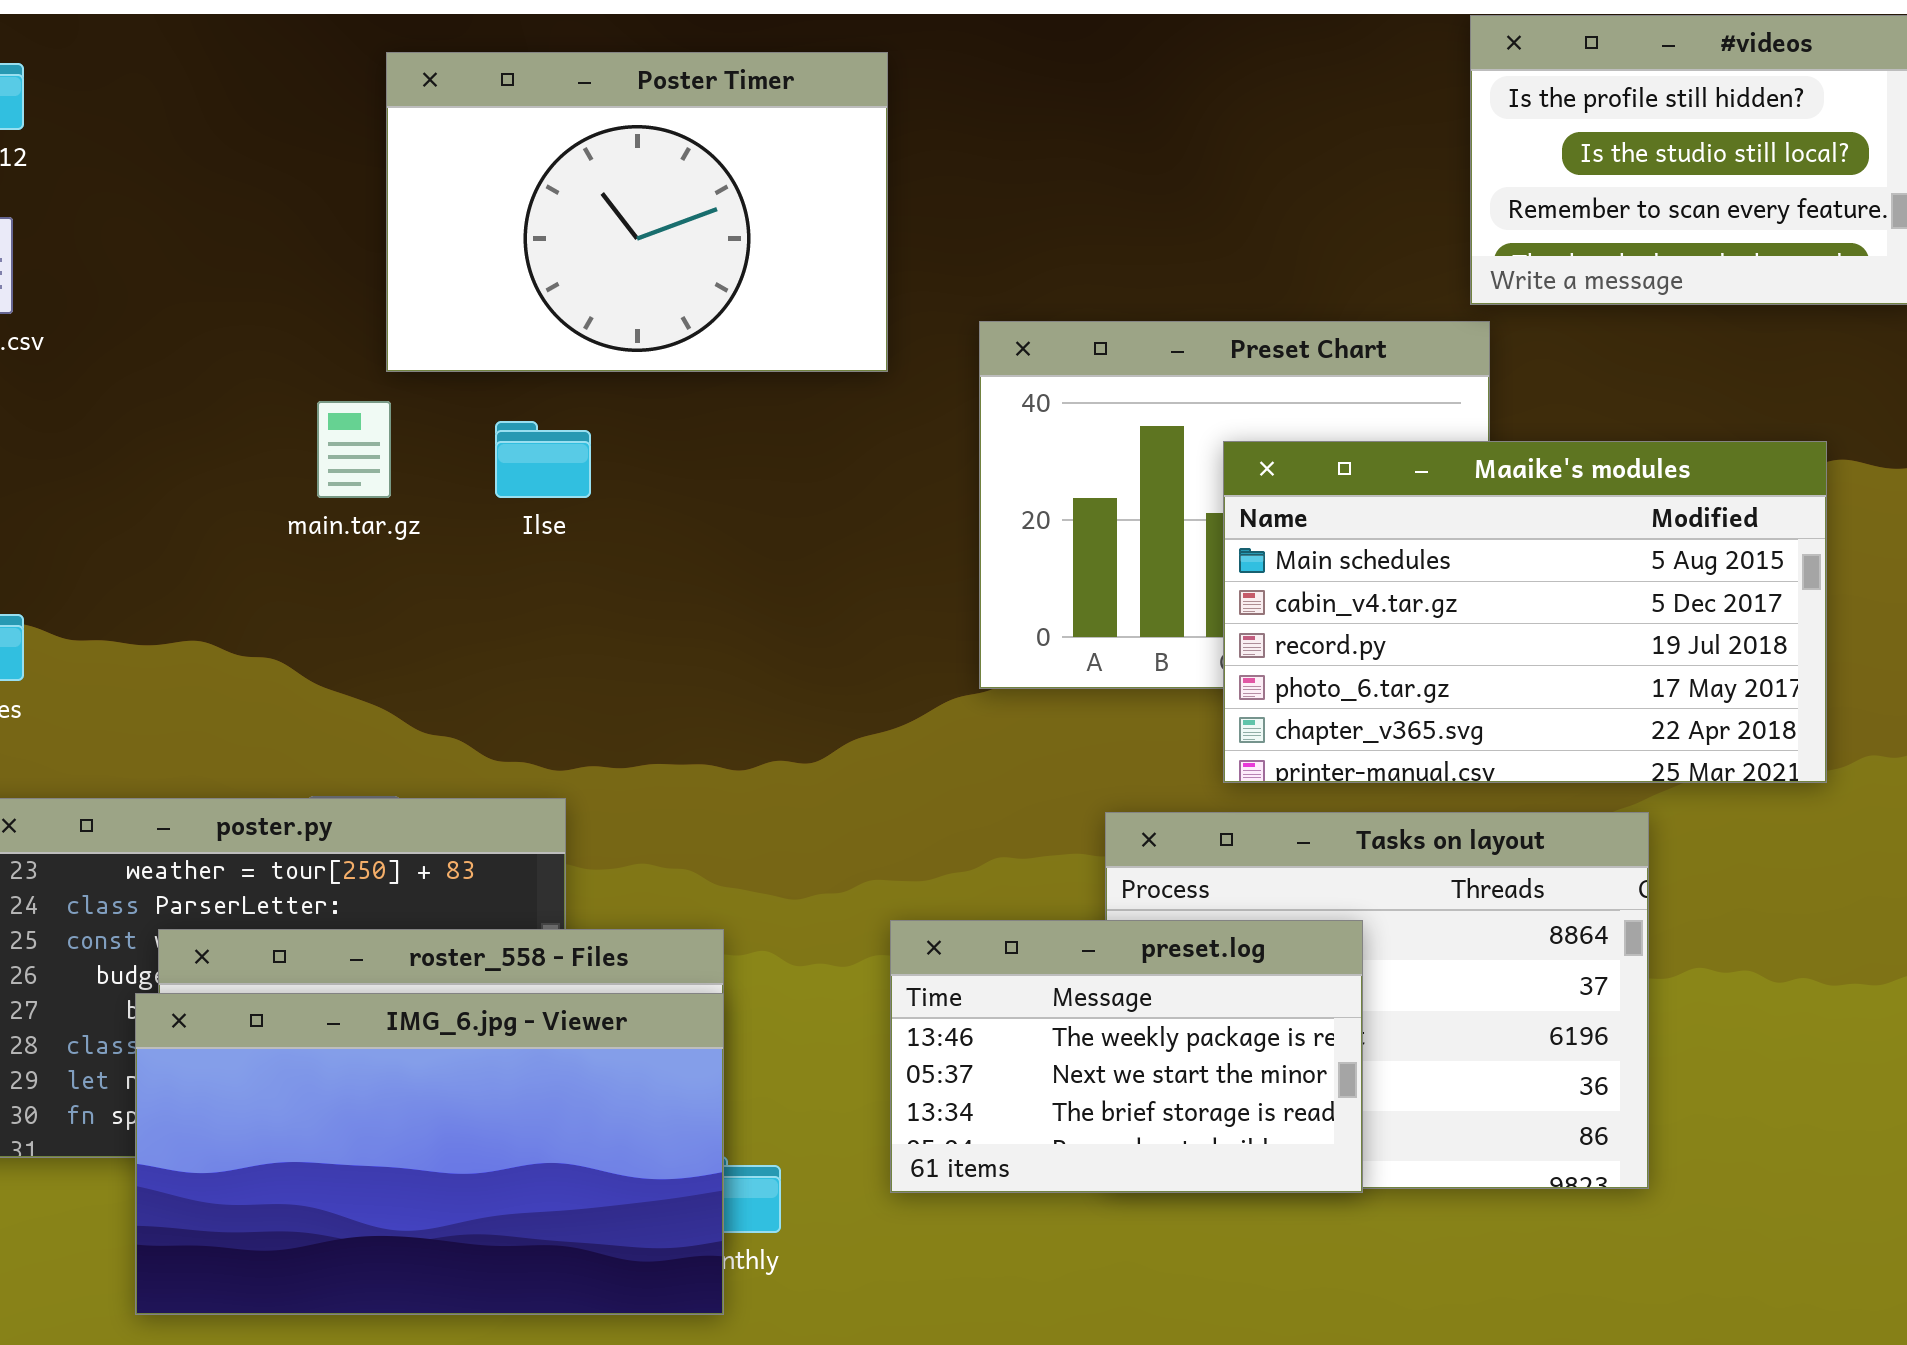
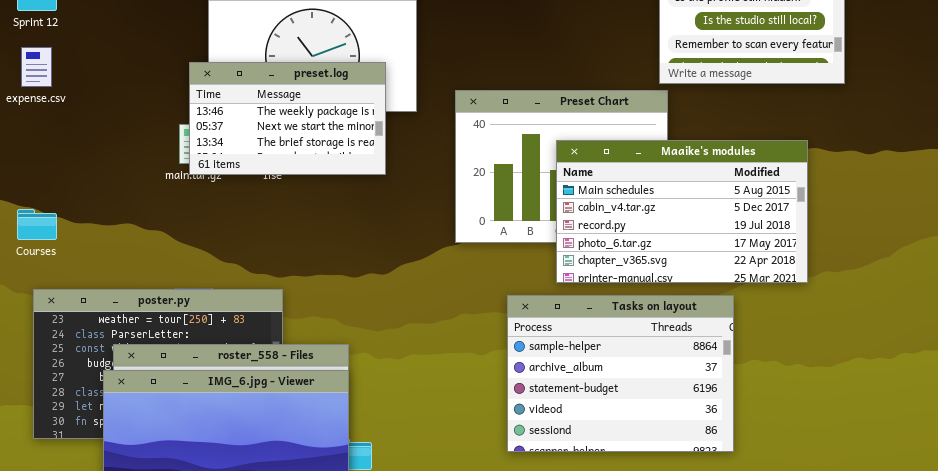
preset.log: [890,920,1363,1193] -> [189,62,386,175], moved

